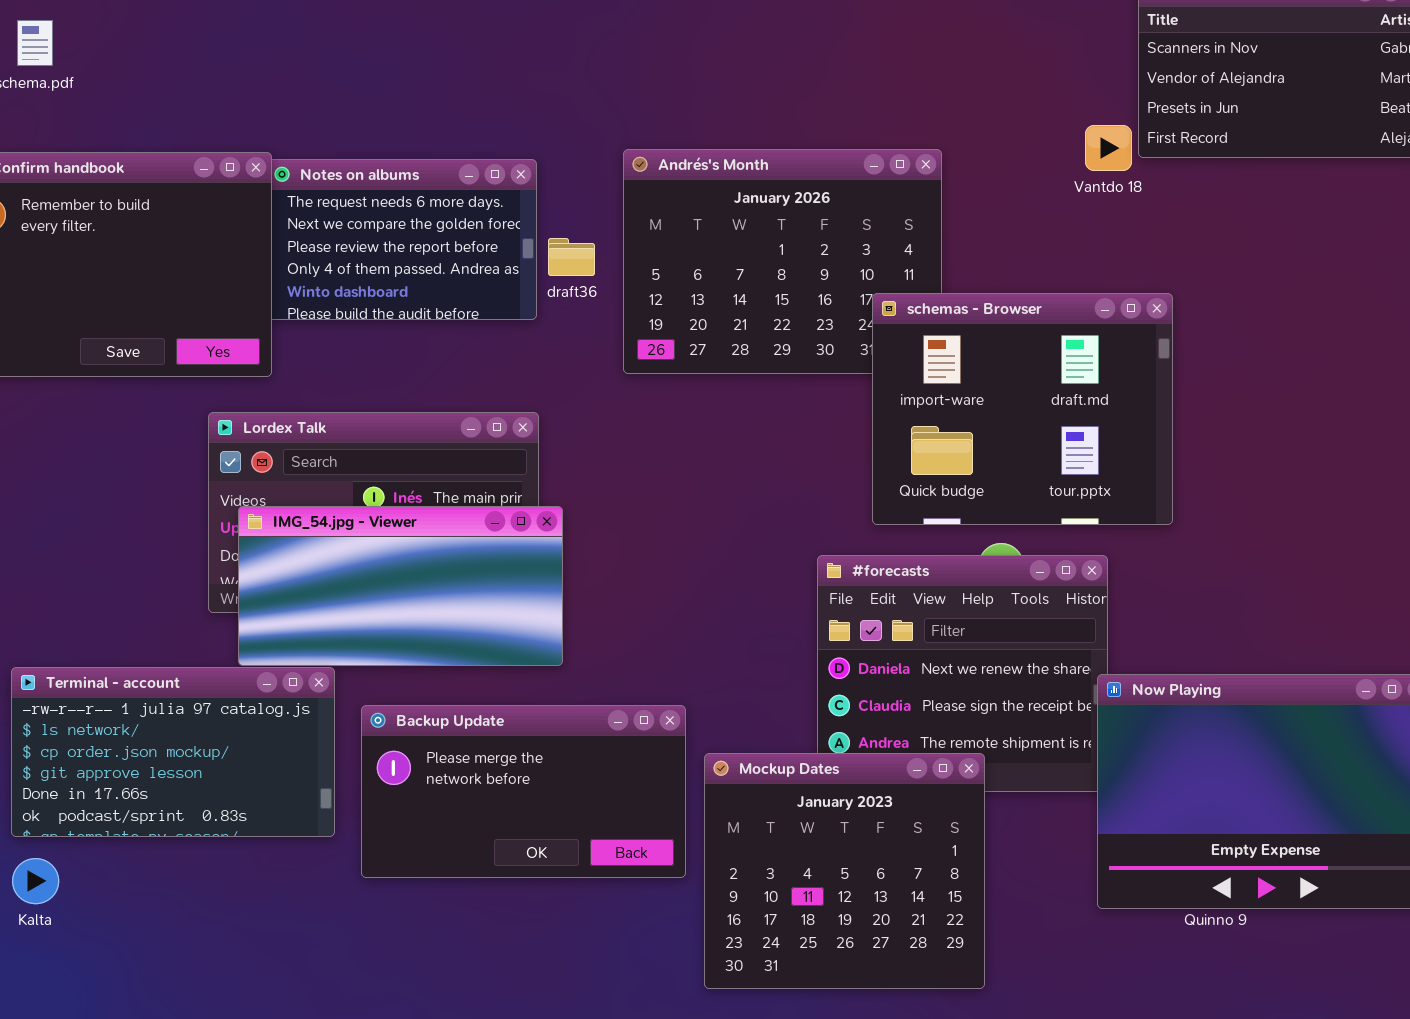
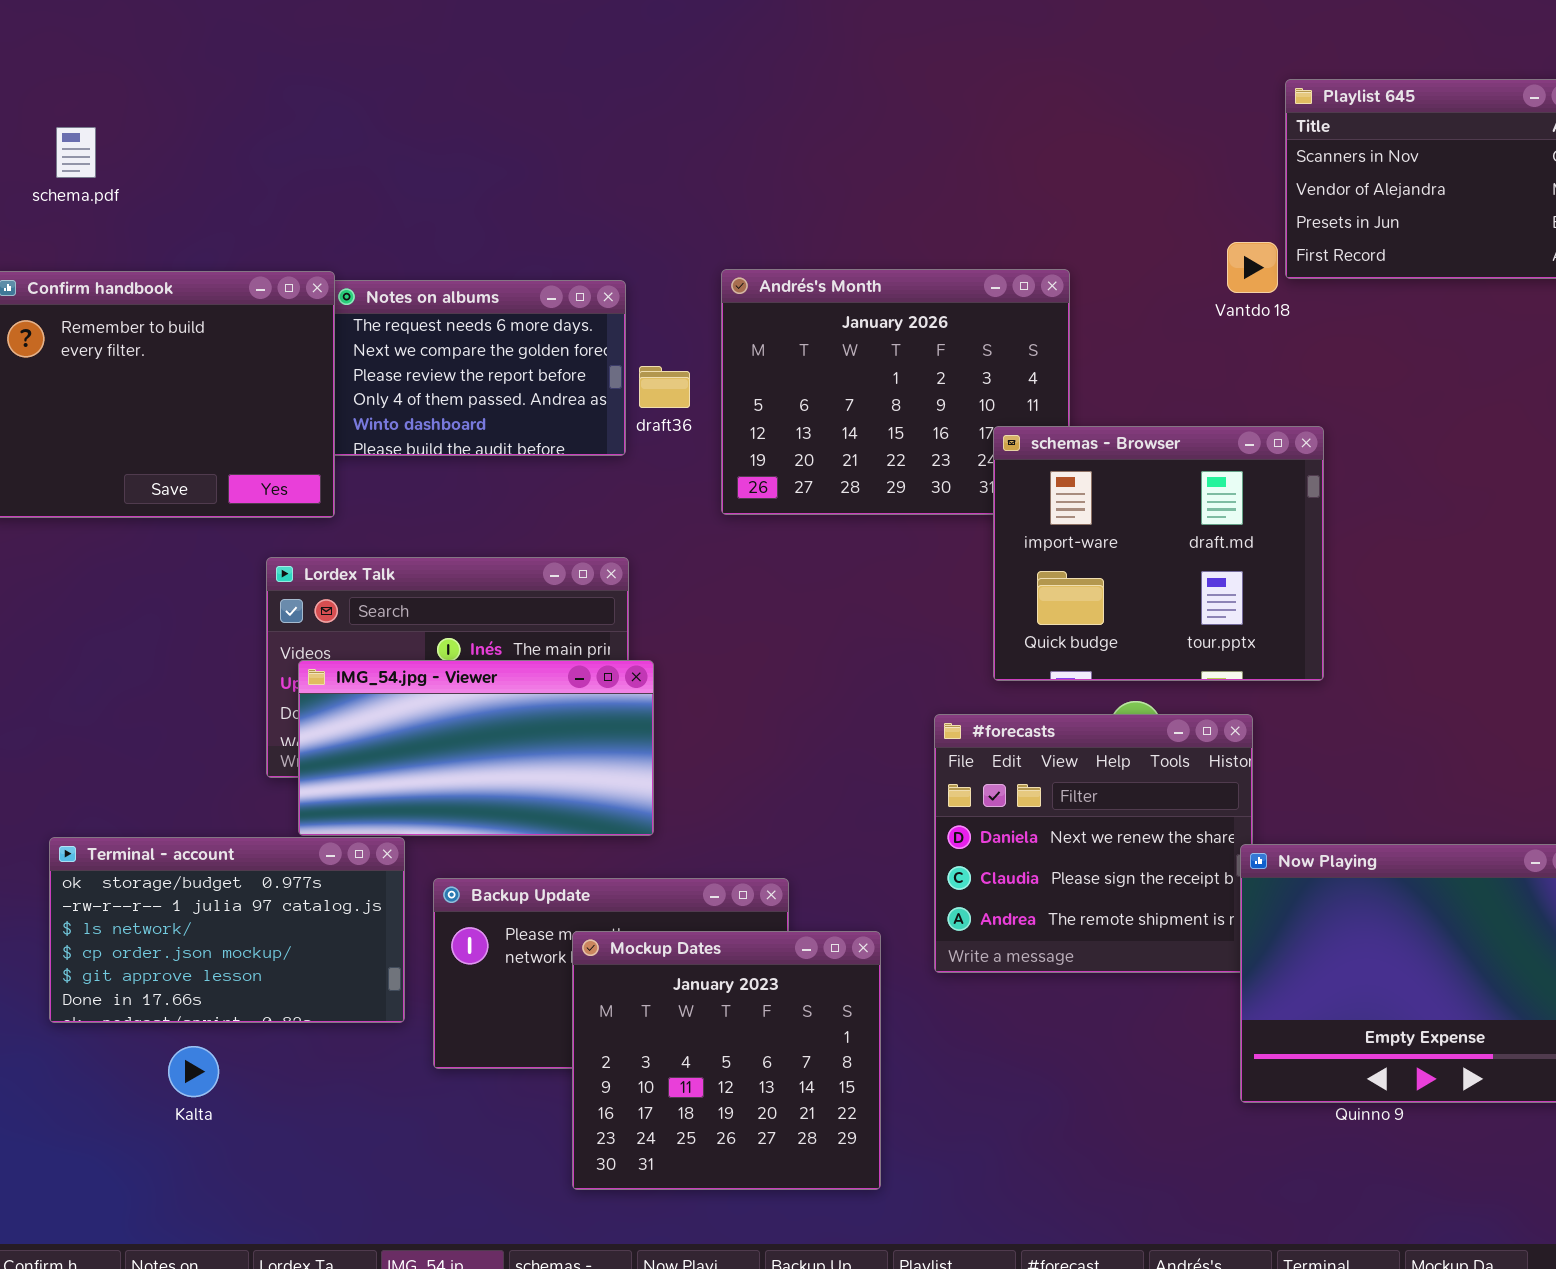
Terminal - account: [11,667,335,837] -> [49,837,405,1023], scrolled up 1 row
Mockup Dates: [704,753,985,989] -> [572,931,881,1190], moved
Kalta: [12,858,59,904] -> [168,1046,219,1097], moved

